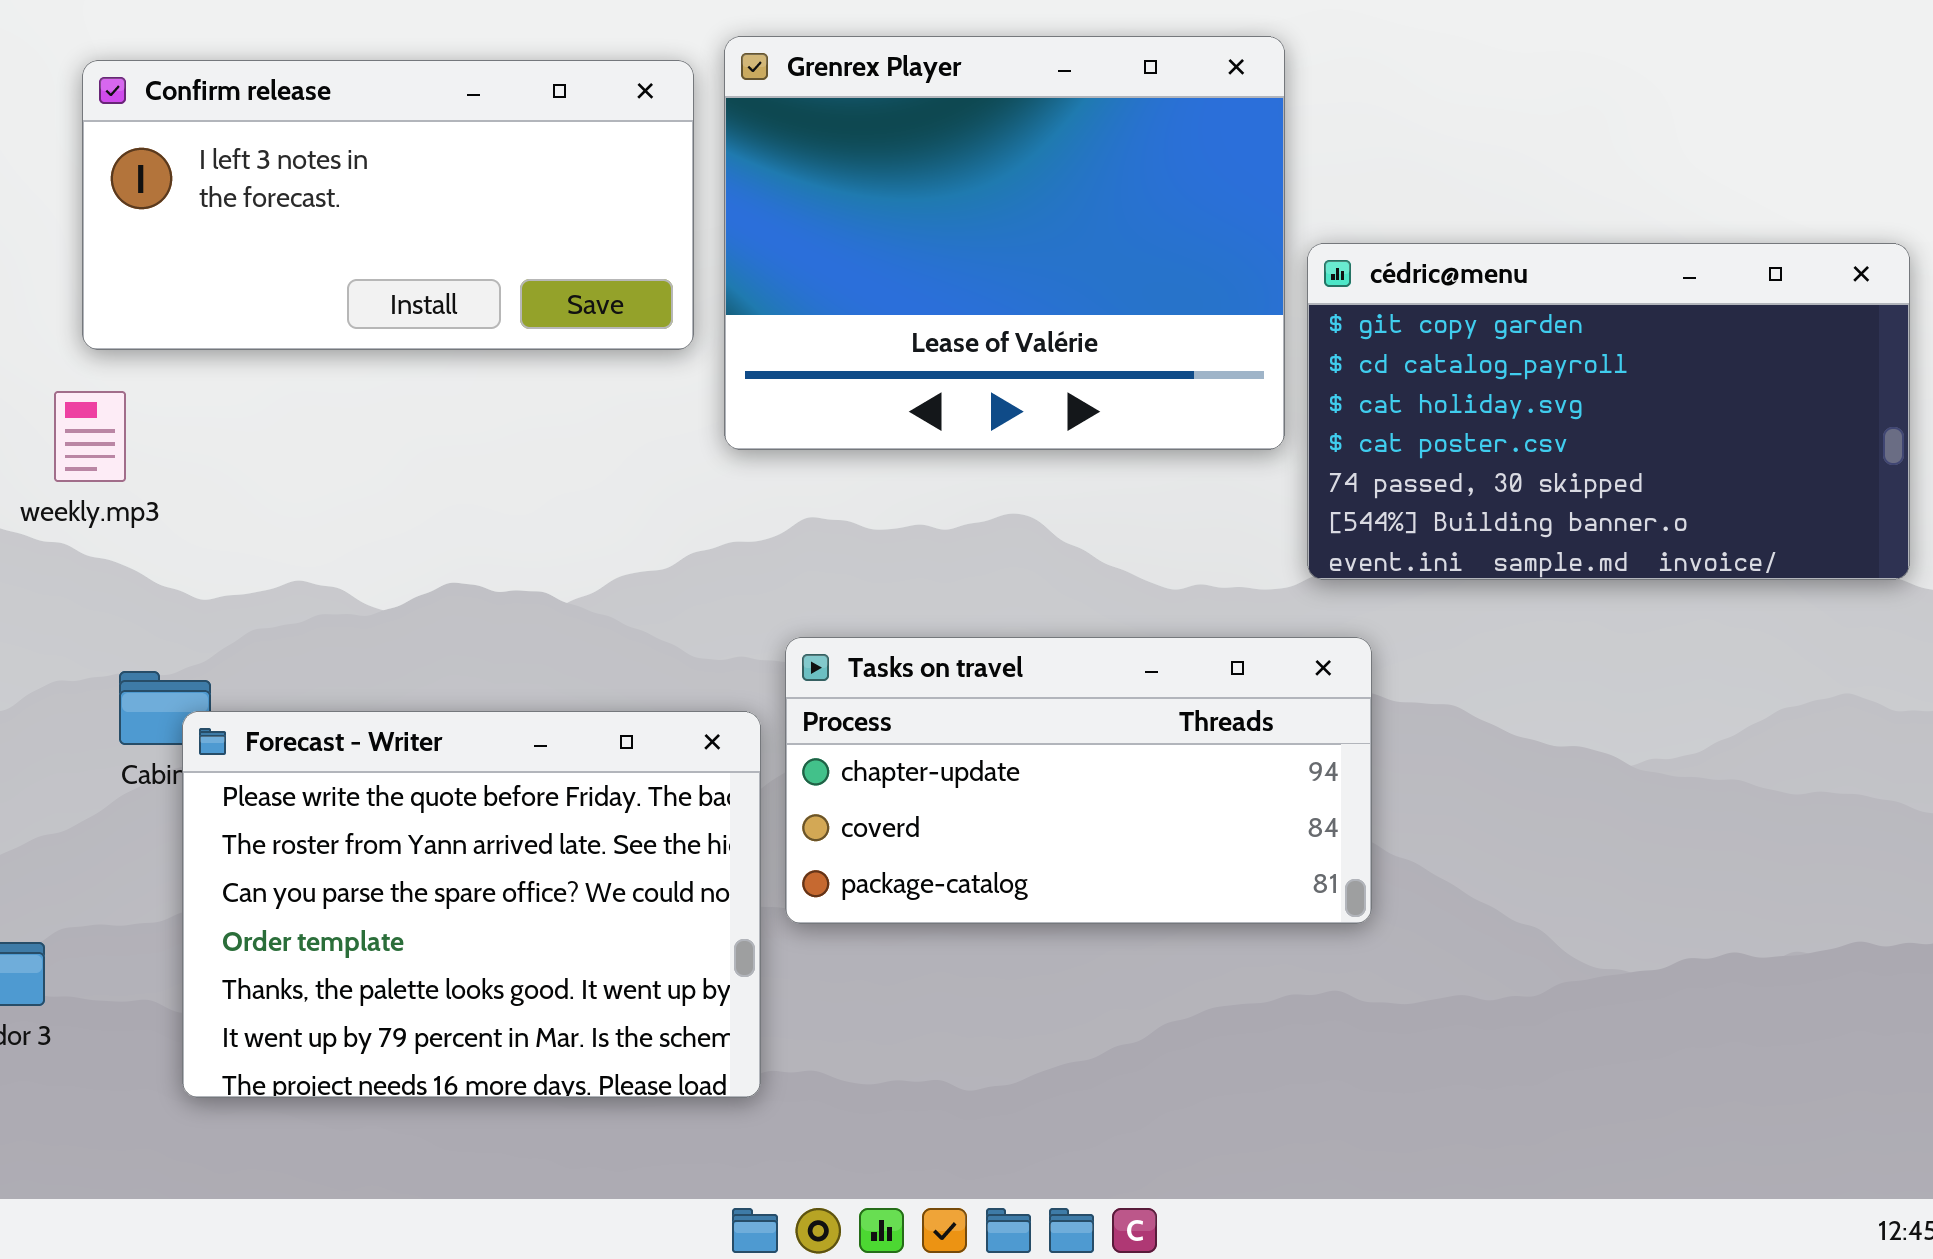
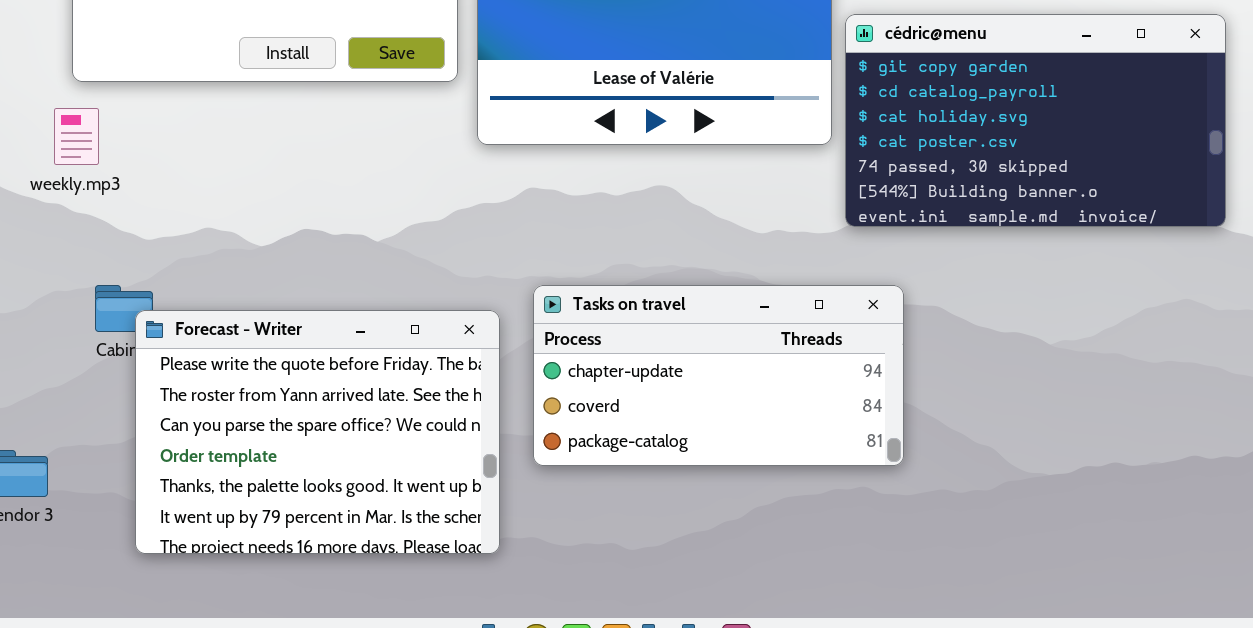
Tasks on travel: [785,637,1372,924] -> [533,285,904,466], moved

